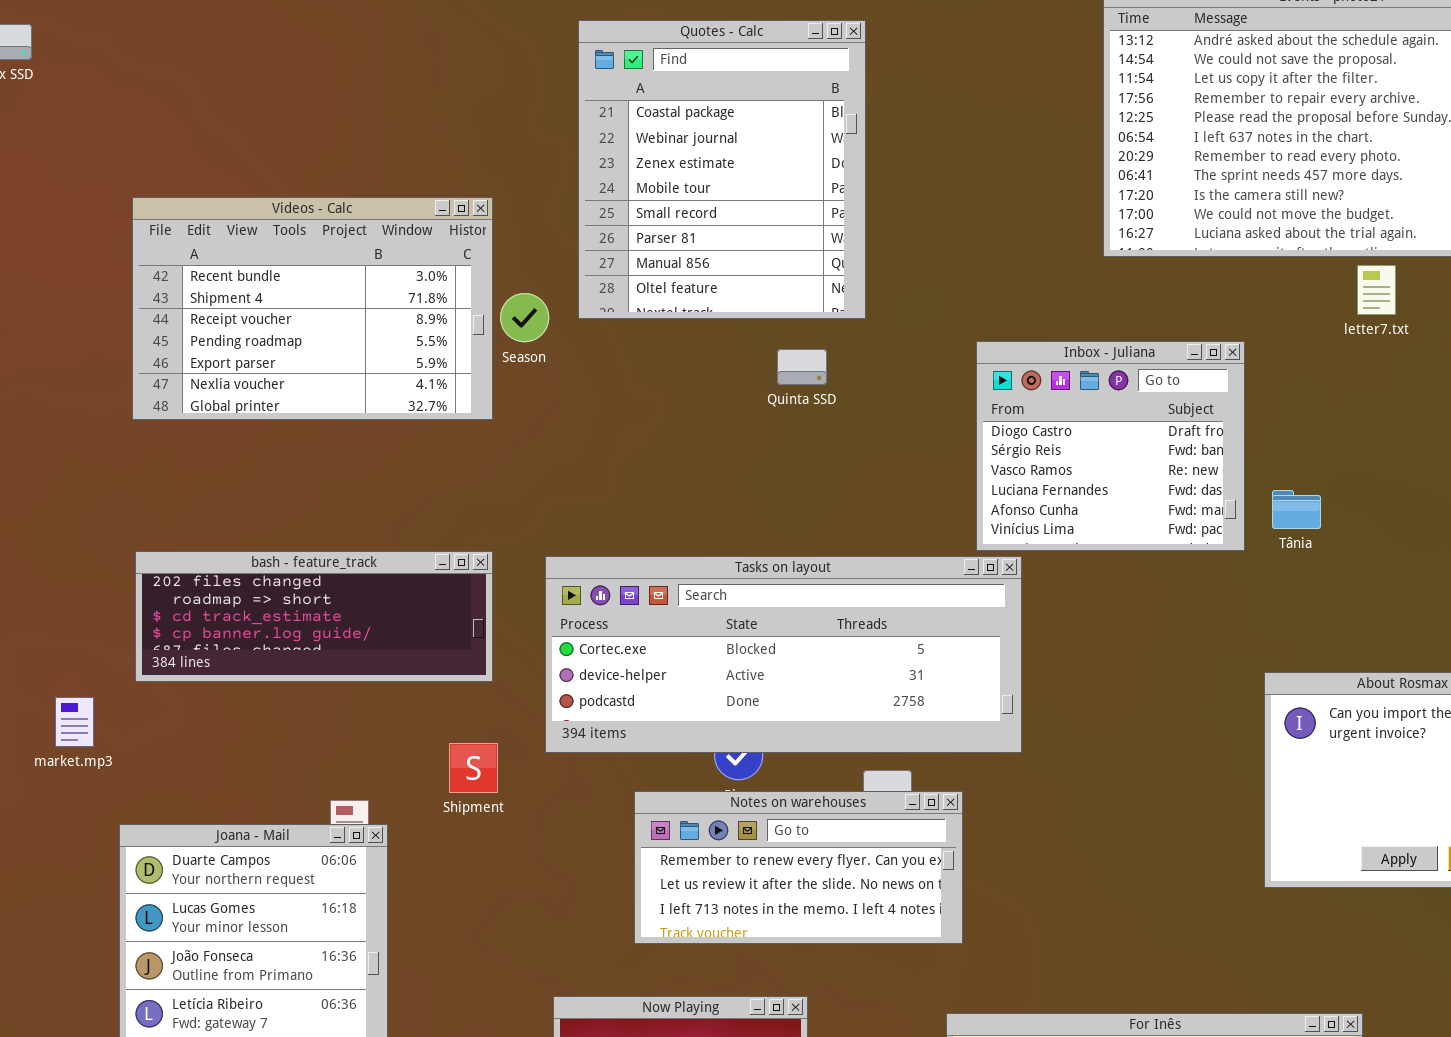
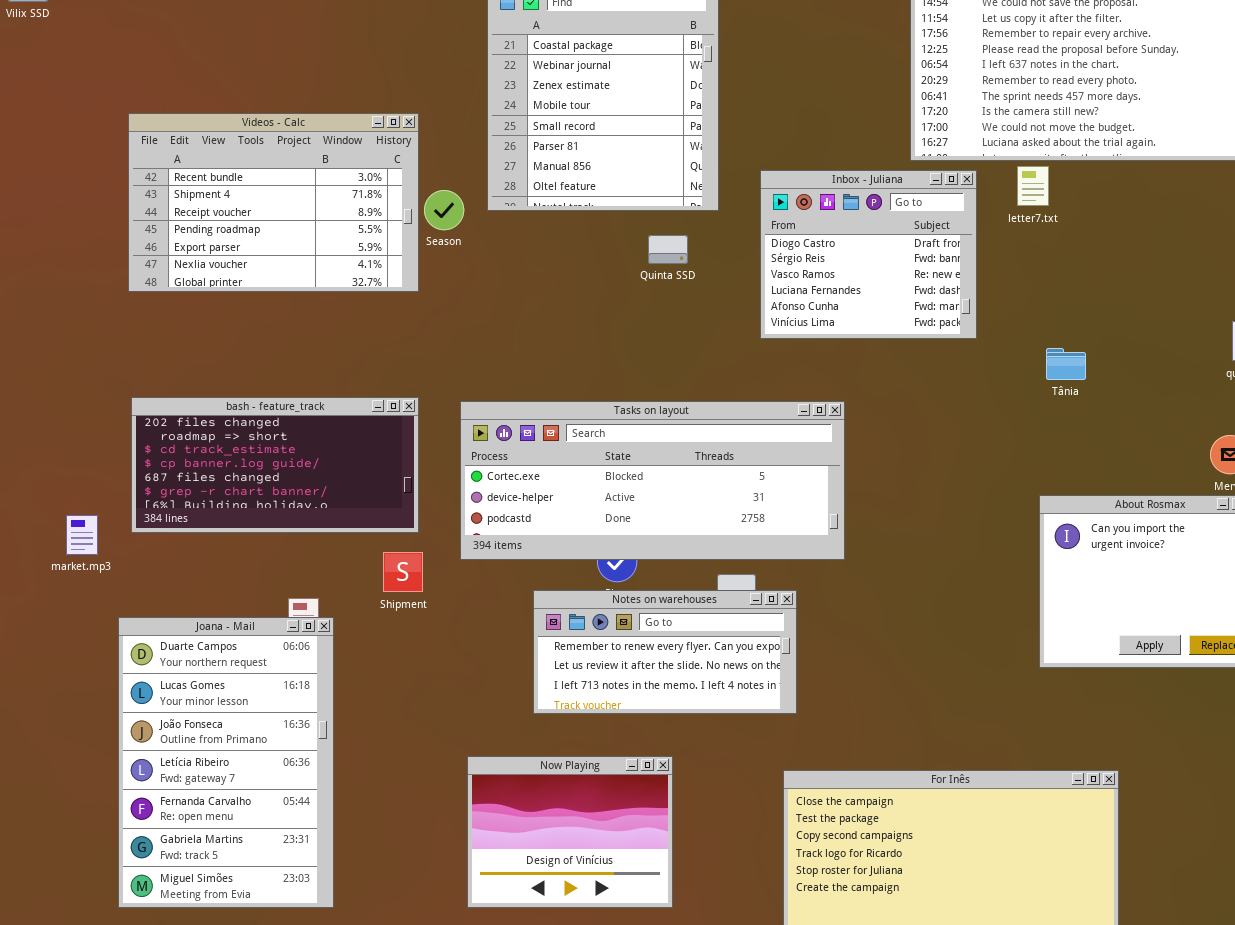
letter7.txt: [1357,265,1396,315] -> [1017,166,1049,206], moved
Inbox - Juliana: [976,341,1245,551] -> [760,170,977,339], moved
bash - feature_track: [135,551,493,682] -> [131,397,419,533], resized

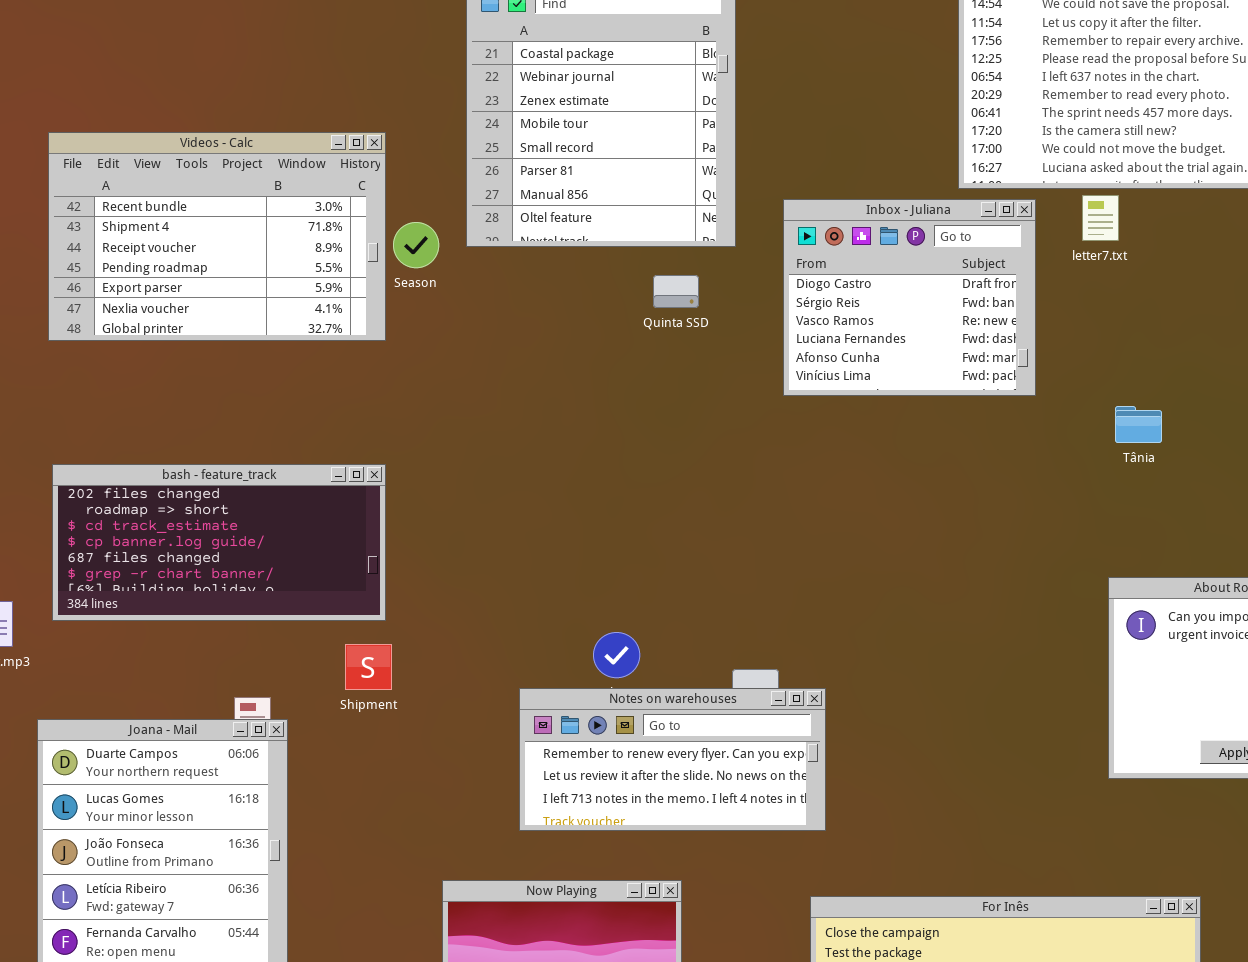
Tasks on layout: [460,401,845,560] -> none, closed

